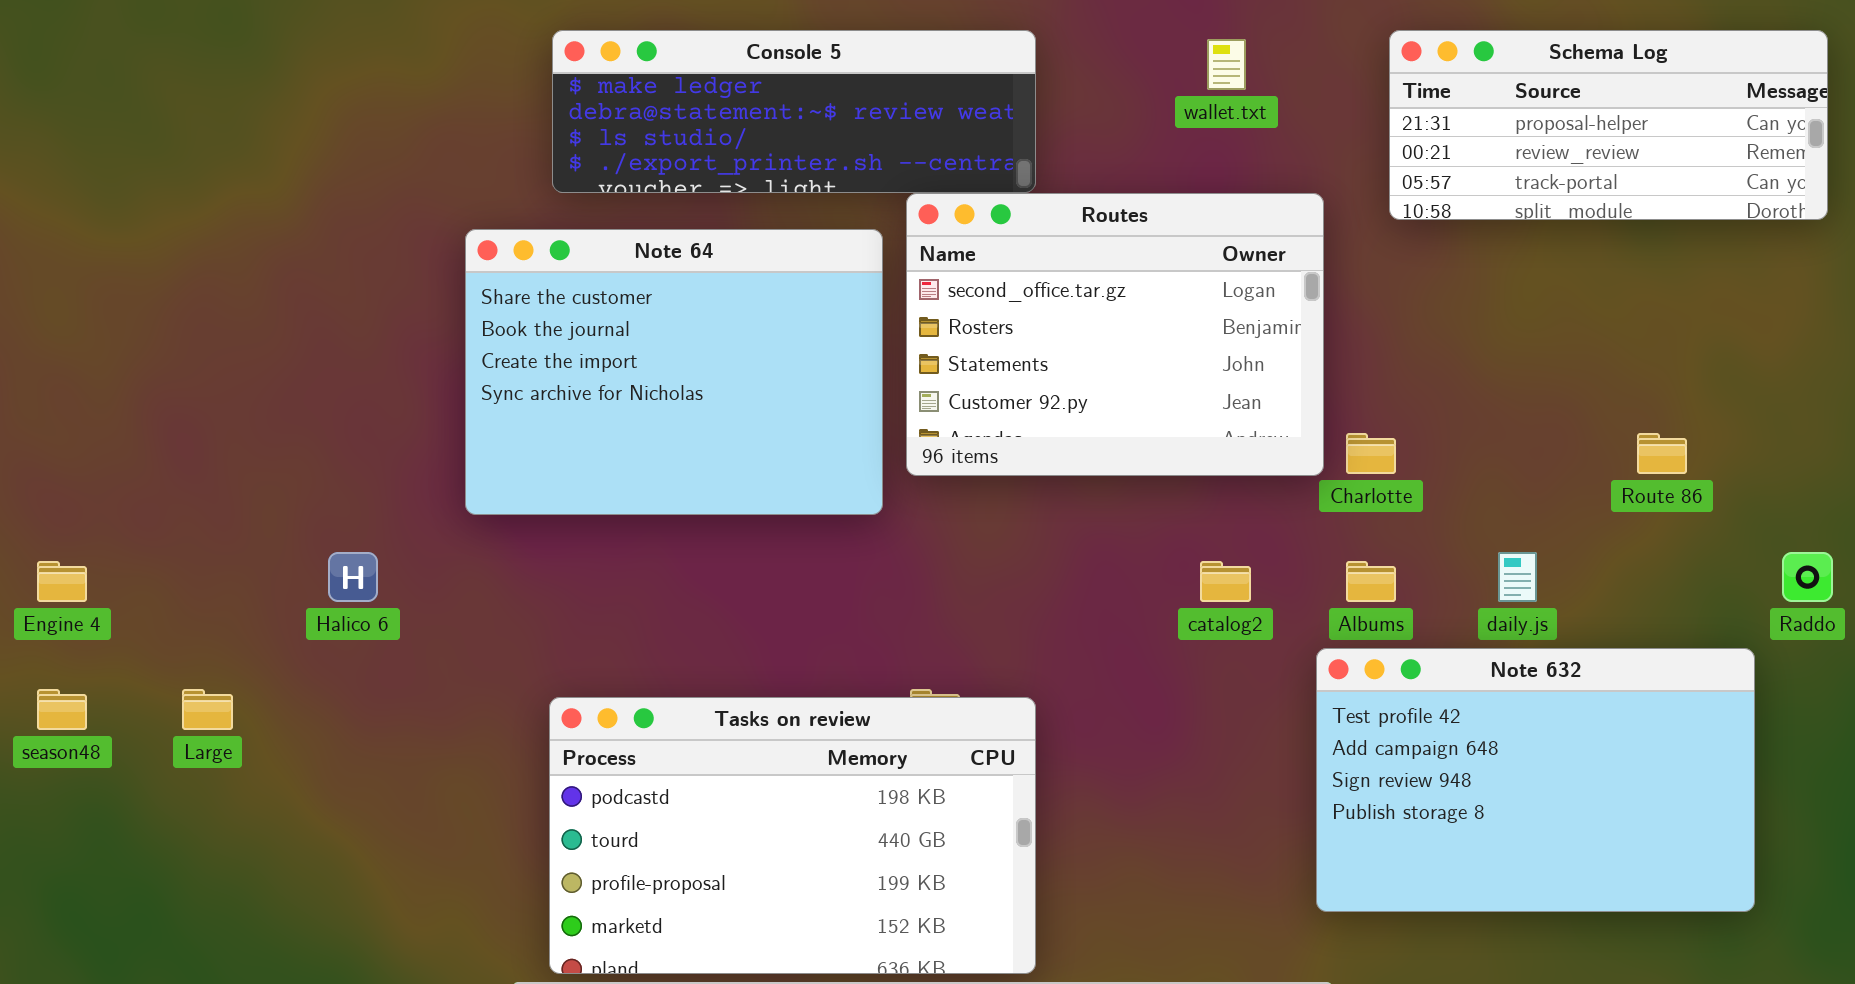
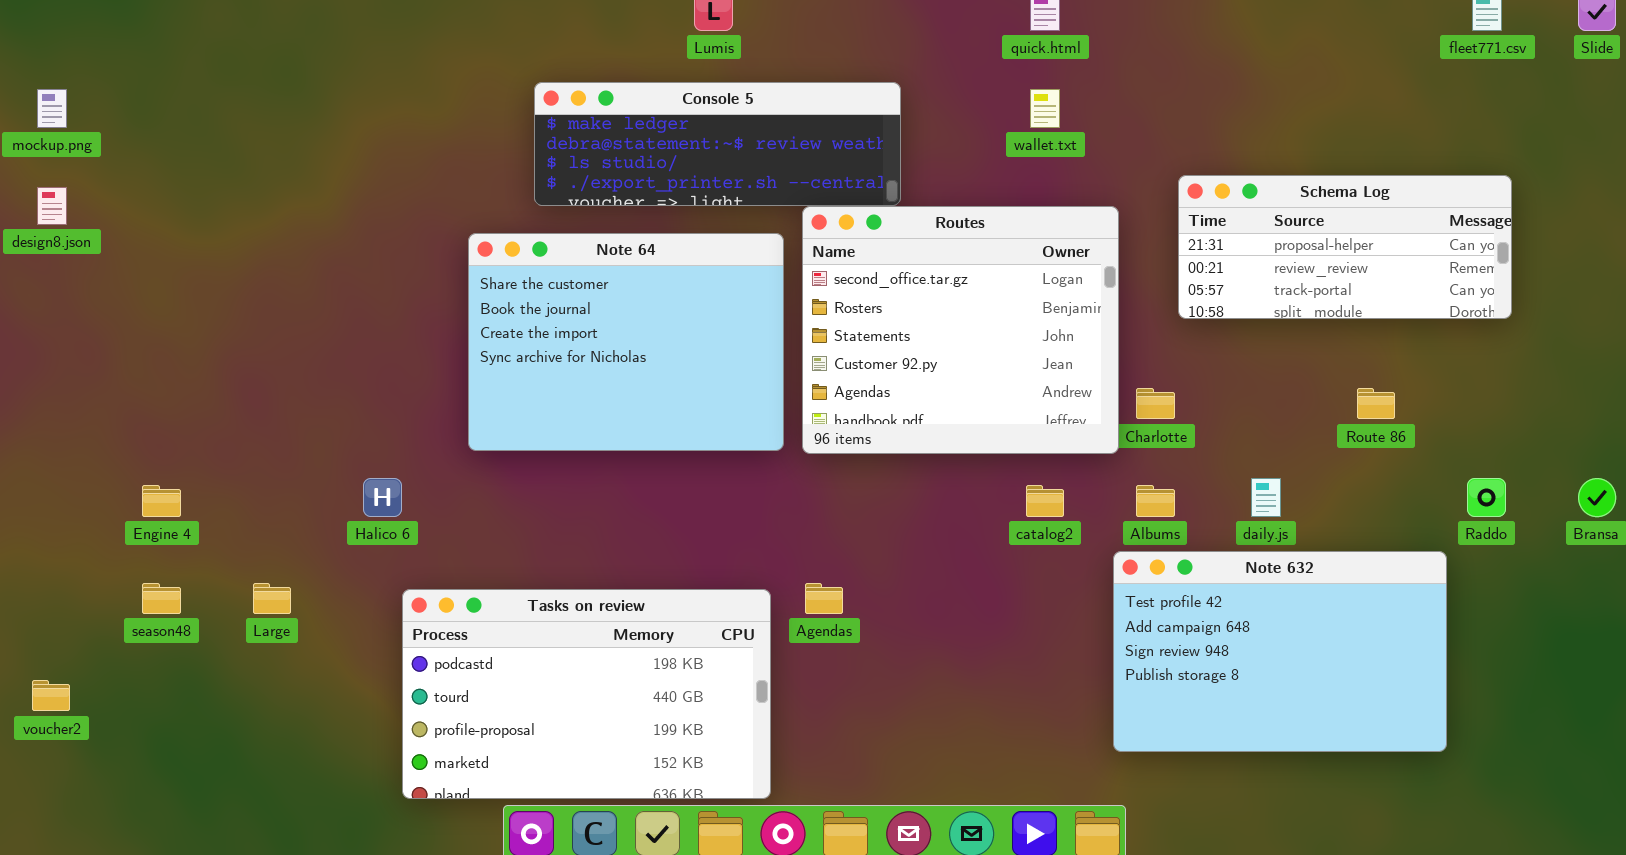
Schema Log: [1389,30,1828,220] -> [1178,175,1512,319], moved
Routes: [906,193,1324,476] -> [802,206,1119,454], resized
Tasks on review: [549,697,1036,974] -> [402,589,771,799], moved

